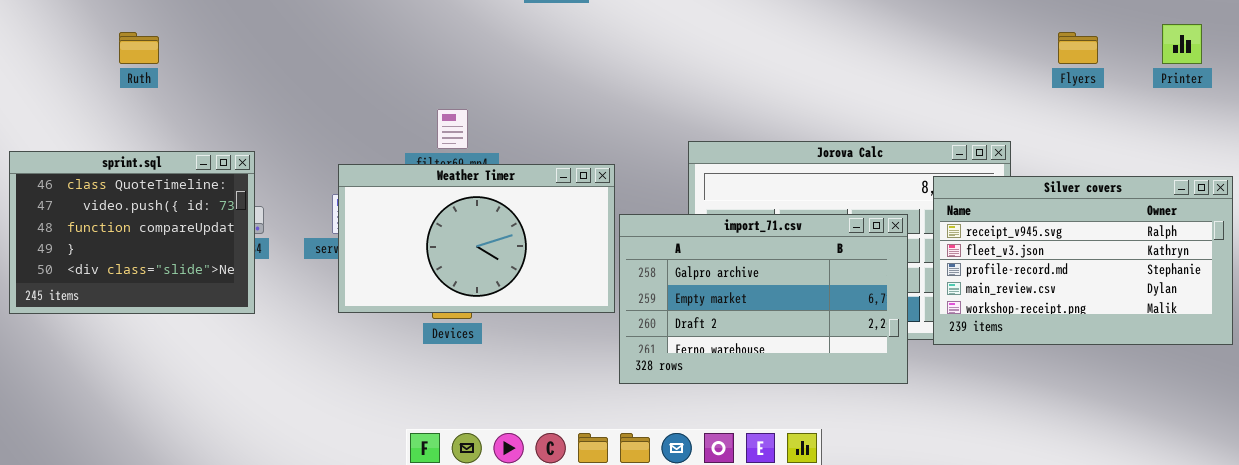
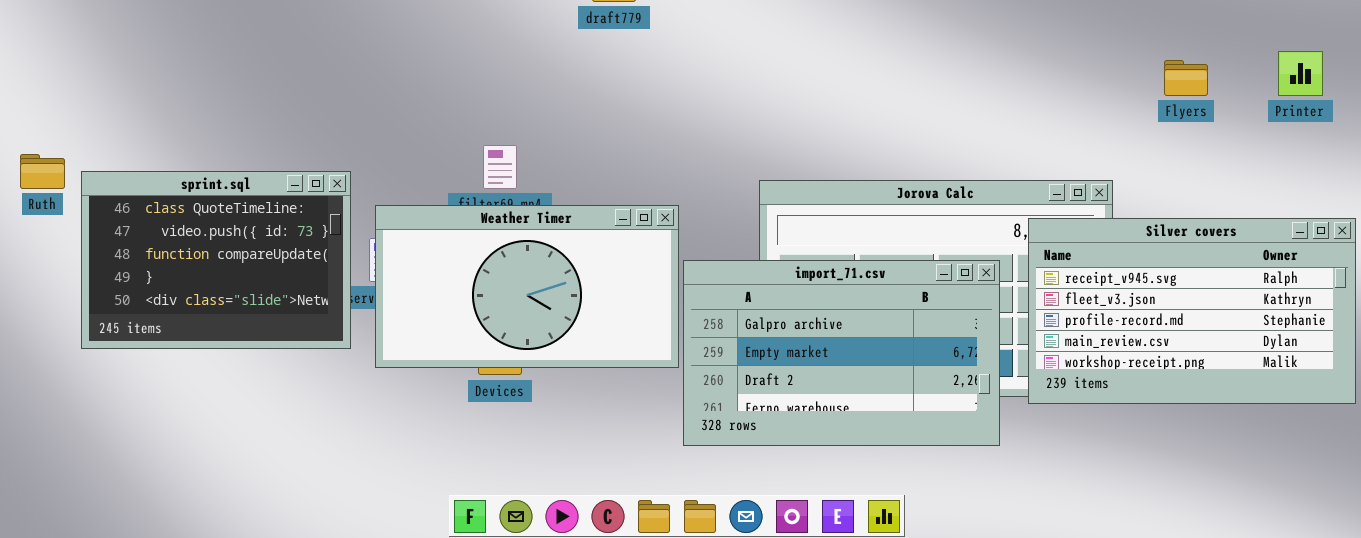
Ruth: [119,32,159,64] -> [20,154,65,189], moved
sprint.sql: [9,151,255,314] -> [81,171,351,349], moved

